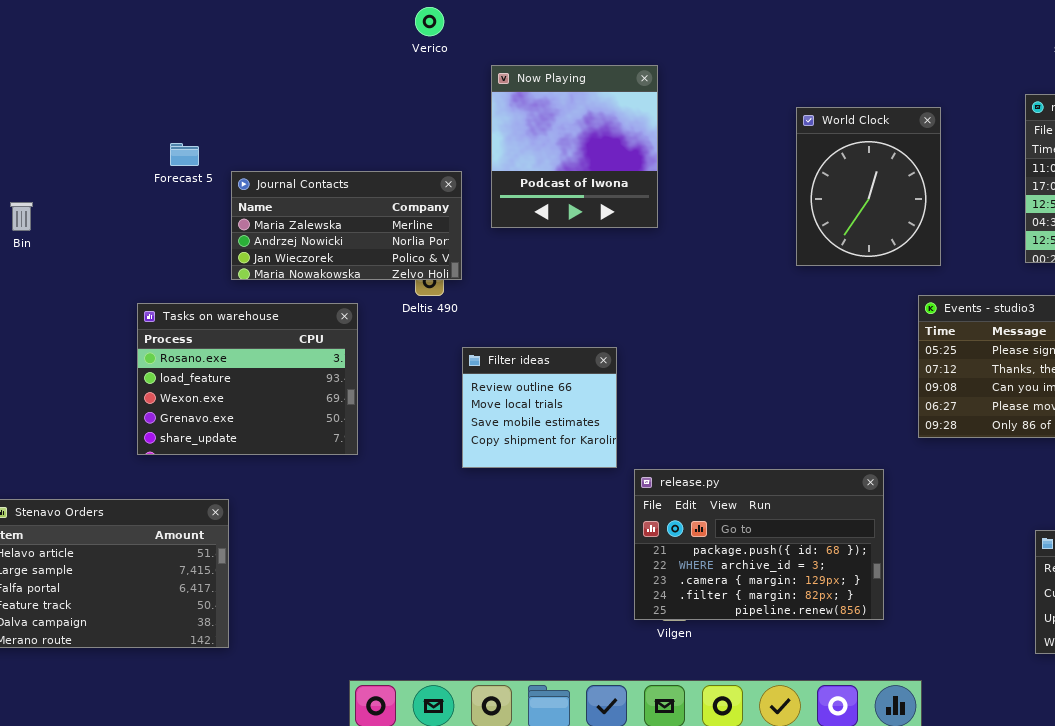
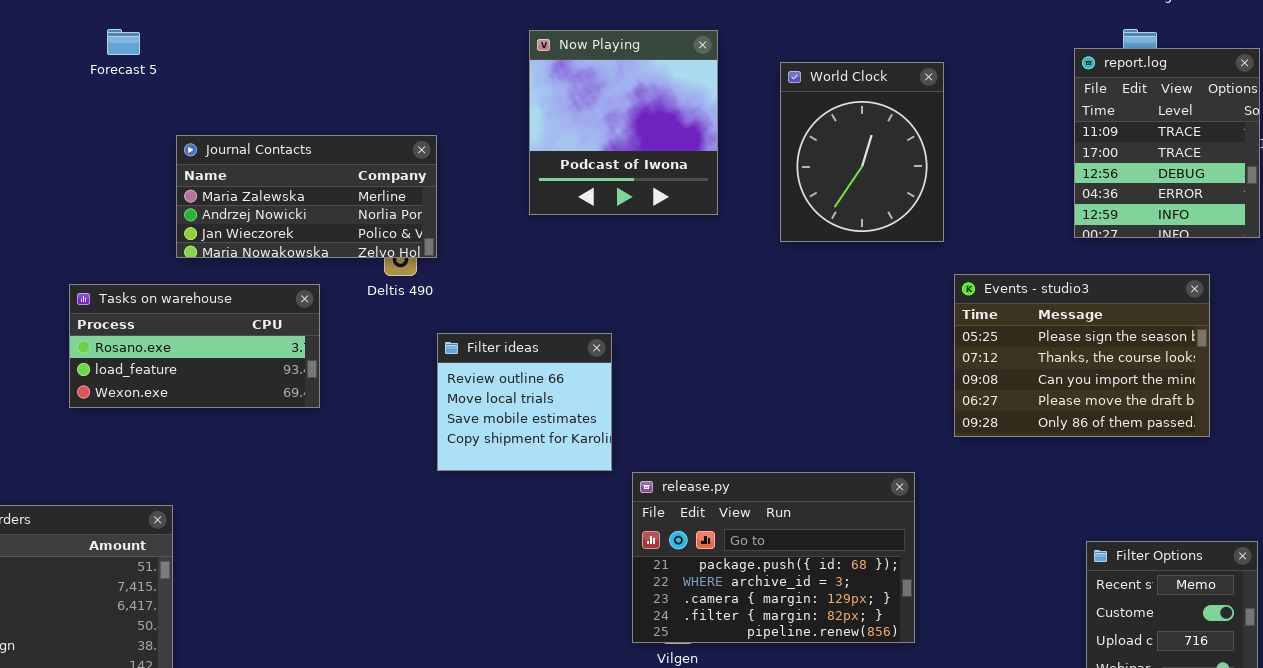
Now Playing: [491,65,658,228] -> [529,30,718,215], moved
World Clock: [796,107,941,266] -> [780,62,944,242], moved
Forecast 5: [170,143,199,166] -> [107,29,140,55], moved
Tasks on warehouse: [137,303,358,455] -> [69,284,320,408], resized

